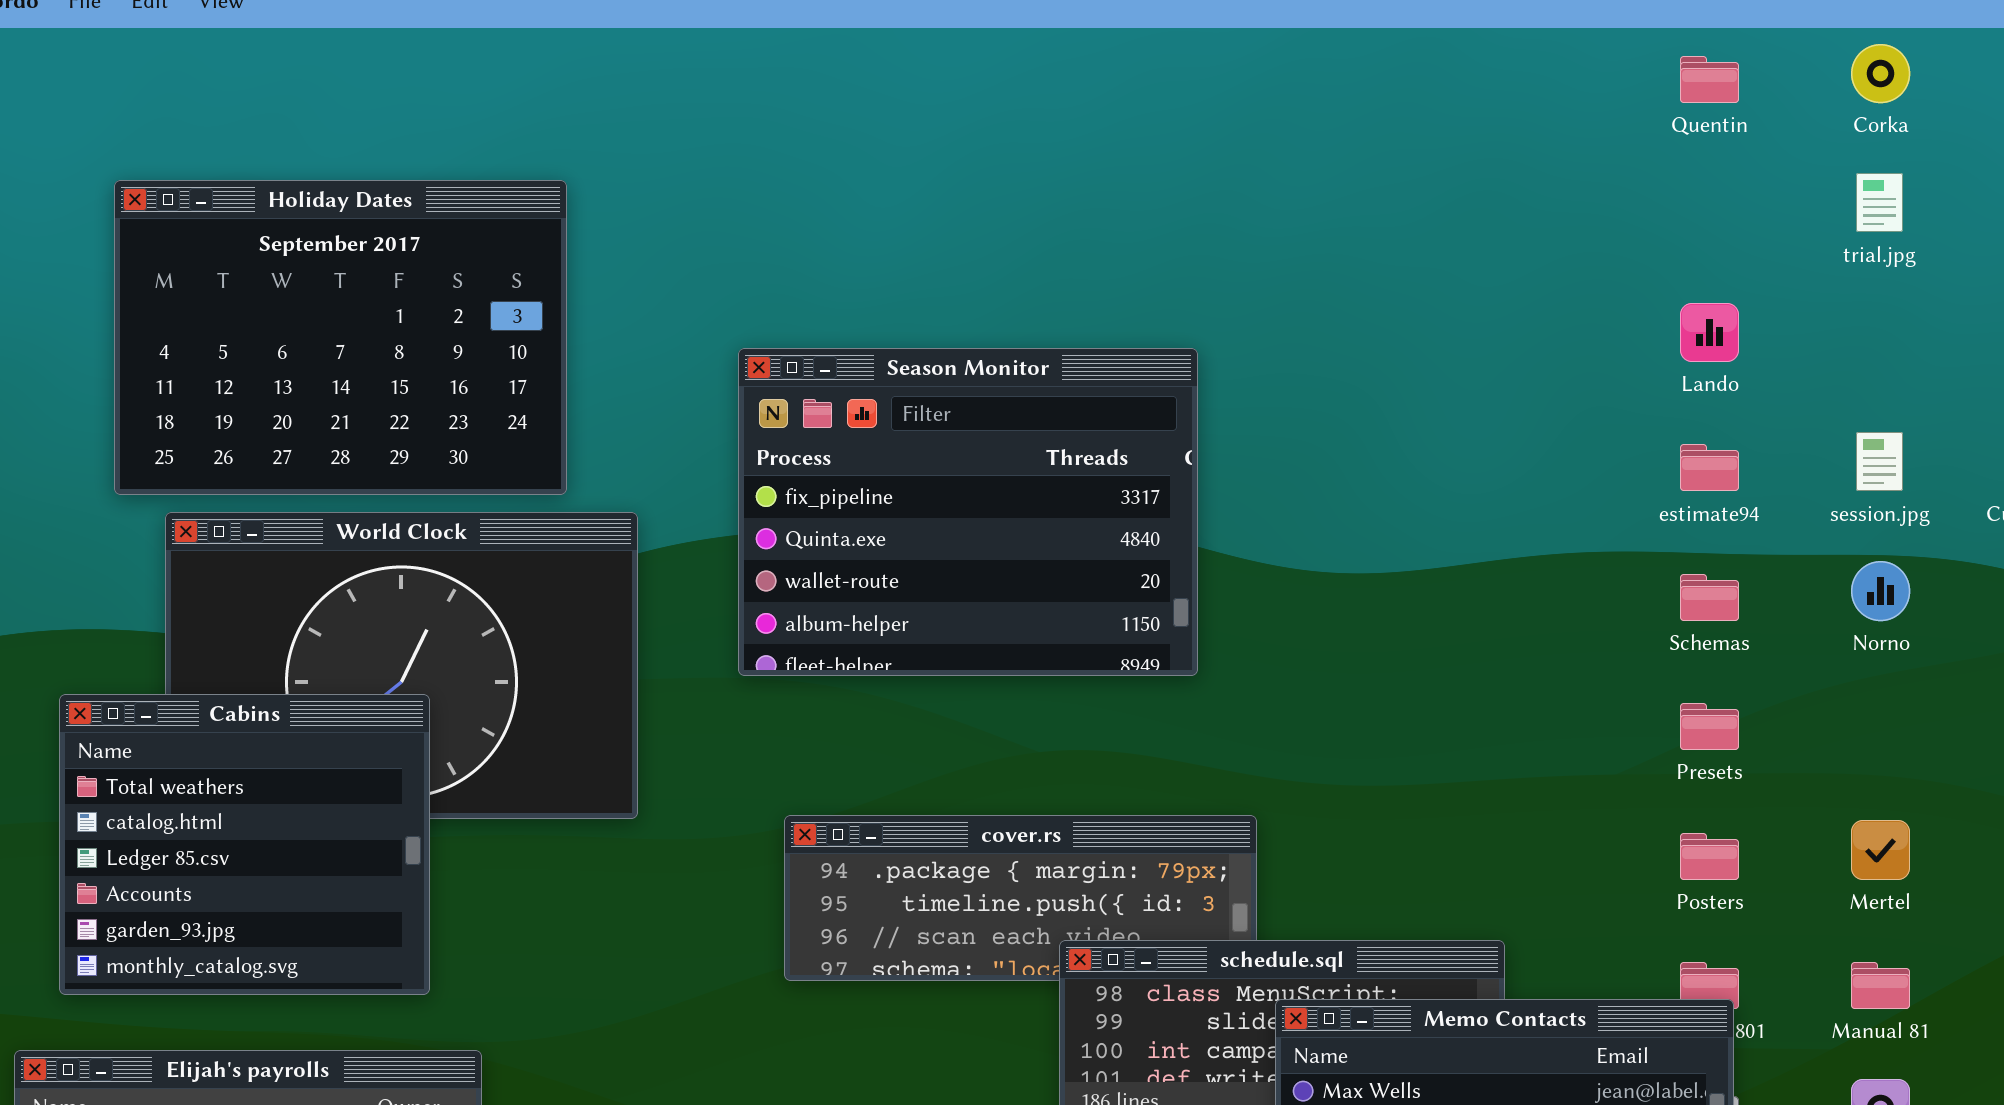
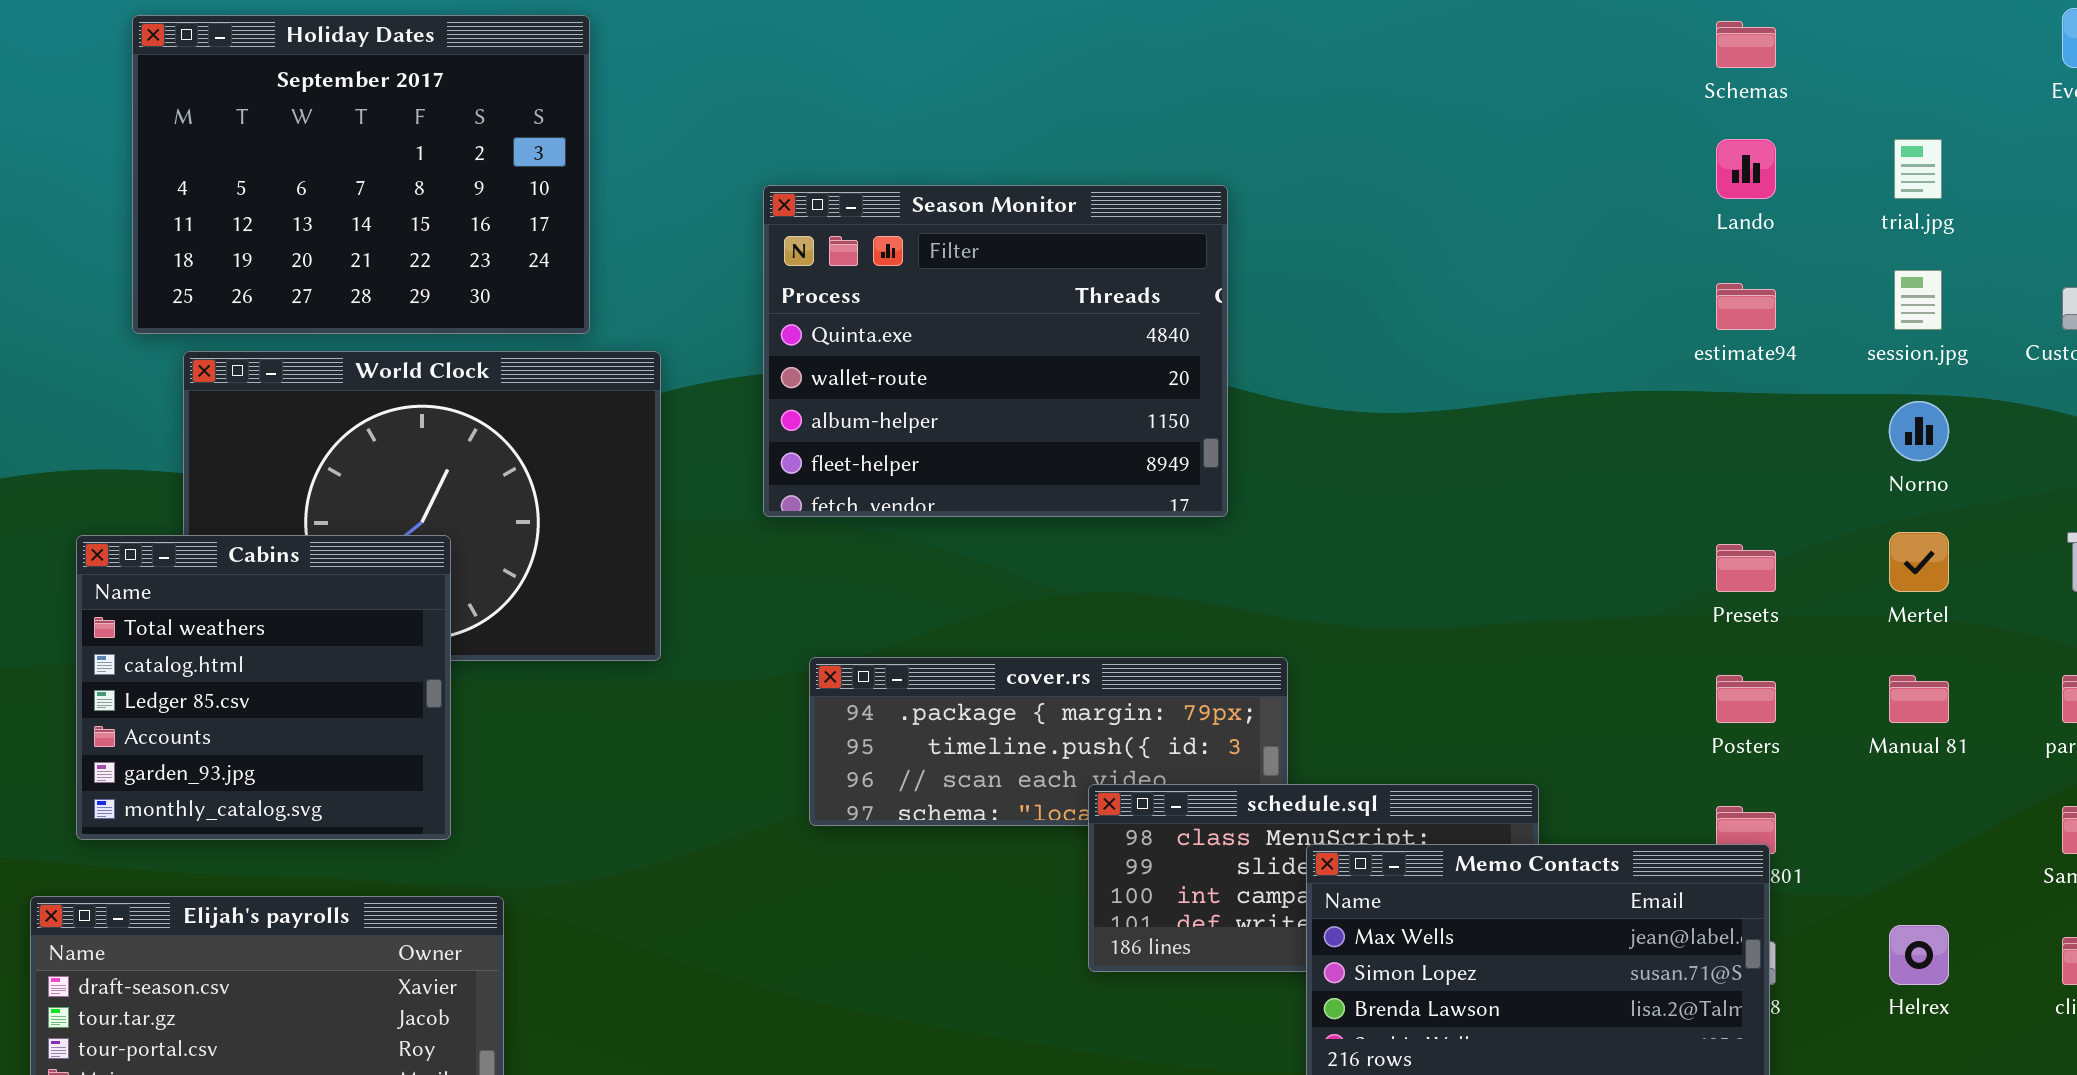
trial.jpg: [1856,173,1903,232] -> [1894,139,1942,199], moved
Season Monitor: [738,348,1198,676] -> [763,185,1228,517], scrolled down 1 row
Schemas: [1680,574,1739,621] -> [1716,21,1776,68], moved
Mertel: [1851,820,1910,880] -> [1889,532,1949,592], moved
Manual 81: [1851,962,1910,1009] -> [1889,675,1949,723], moved

